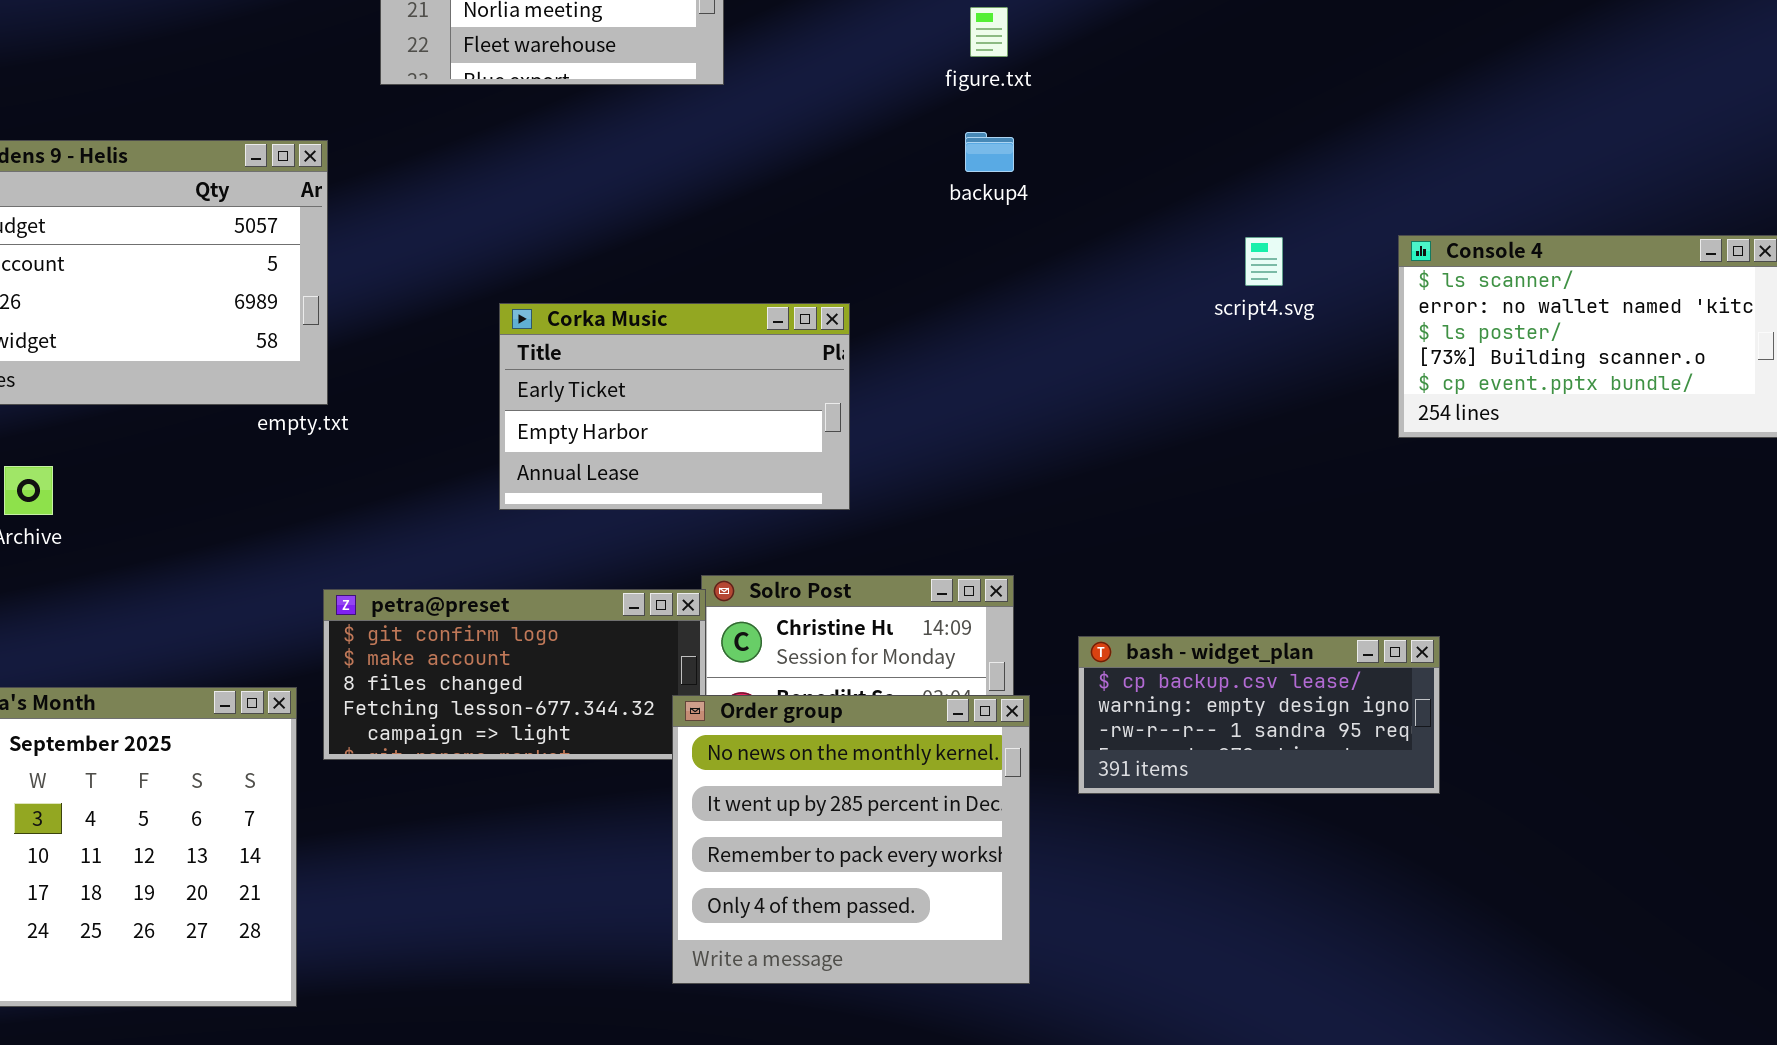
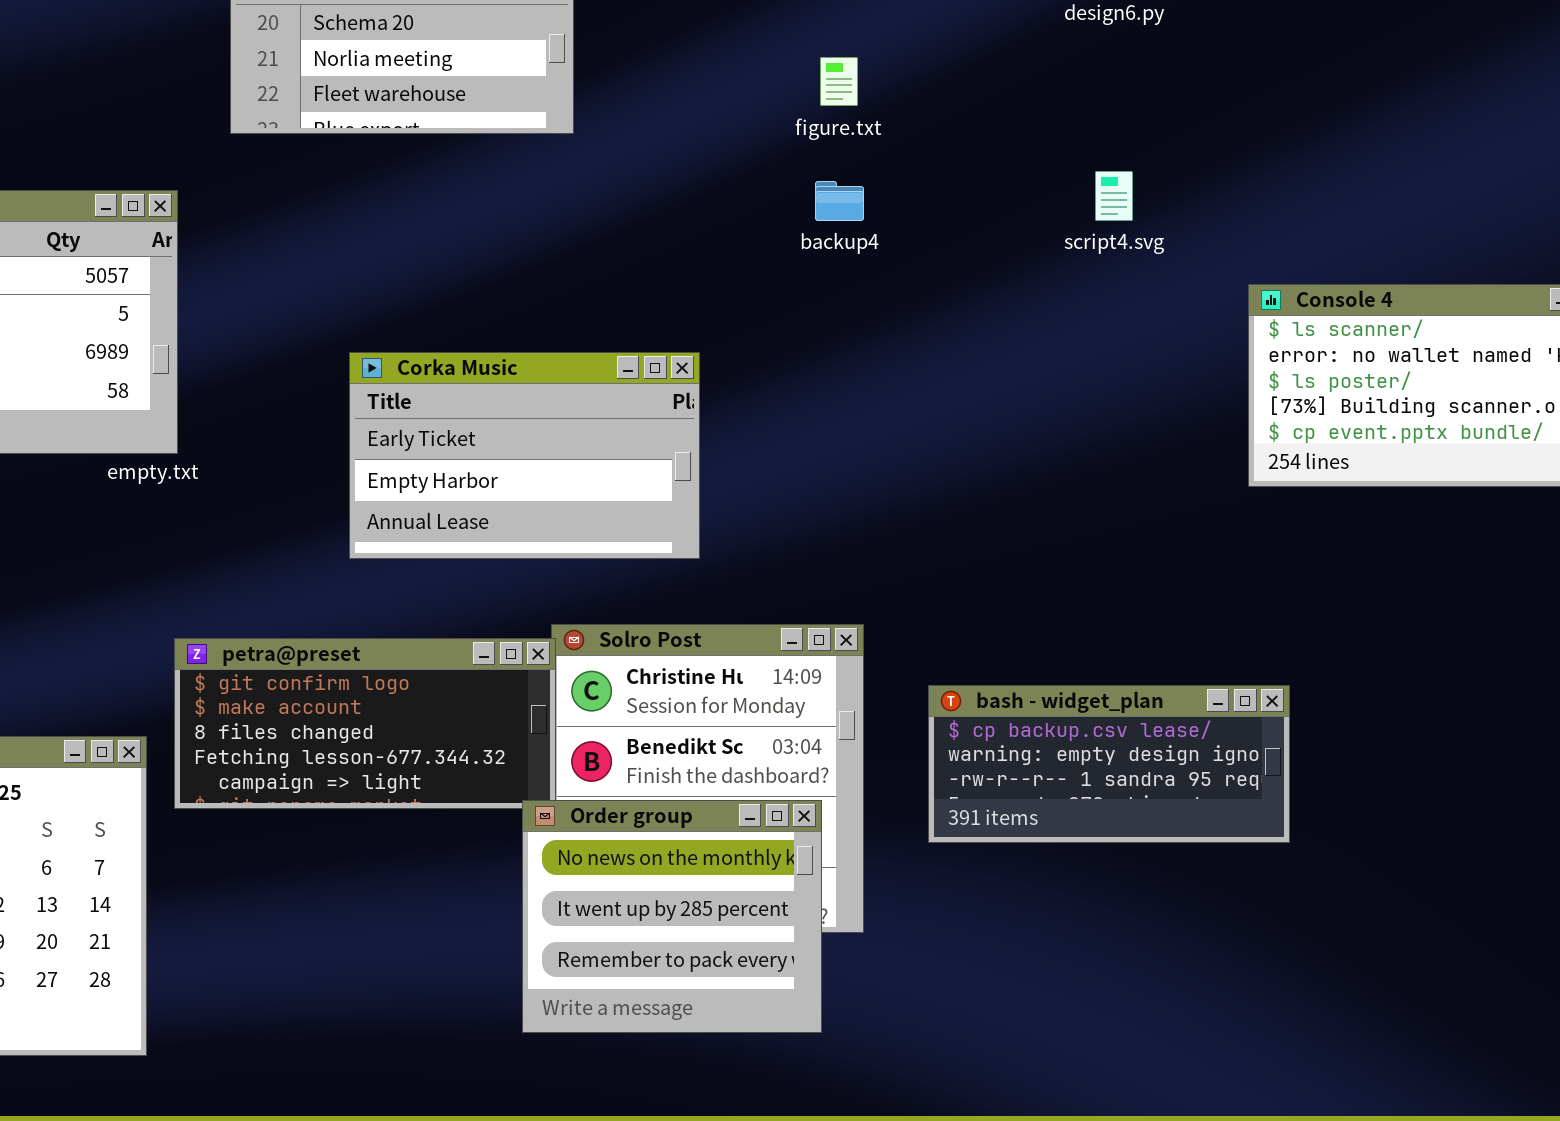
script4.svg: [1245,237,1283,286] -> [1095,171,1133,221], moved
Order group: [672,695,1030,984] -> [522,800,822,1033], resized

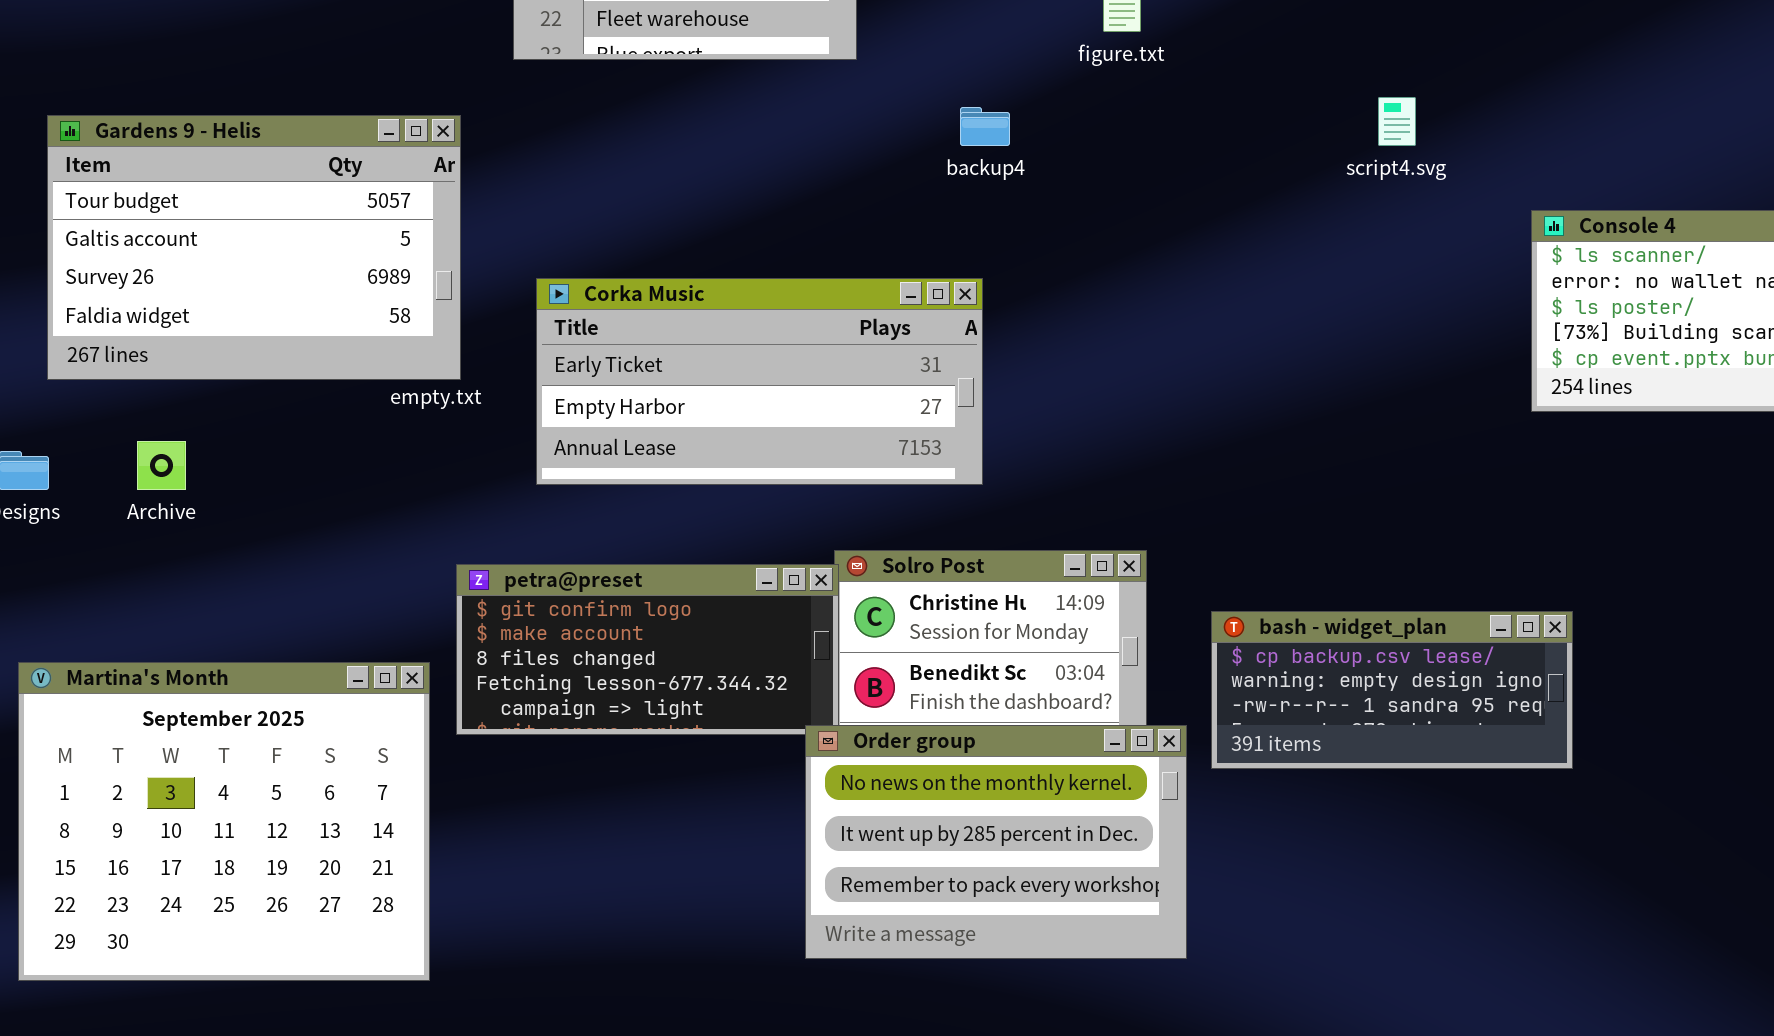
backup4: [815,181,864,221] -> [960,107,1010,146], moved
Corka Music: [349,352,700,559] -> [536,278,983,485], resized
Order group: [522,800,822,1033] -> [805,725,1187,959], resized

